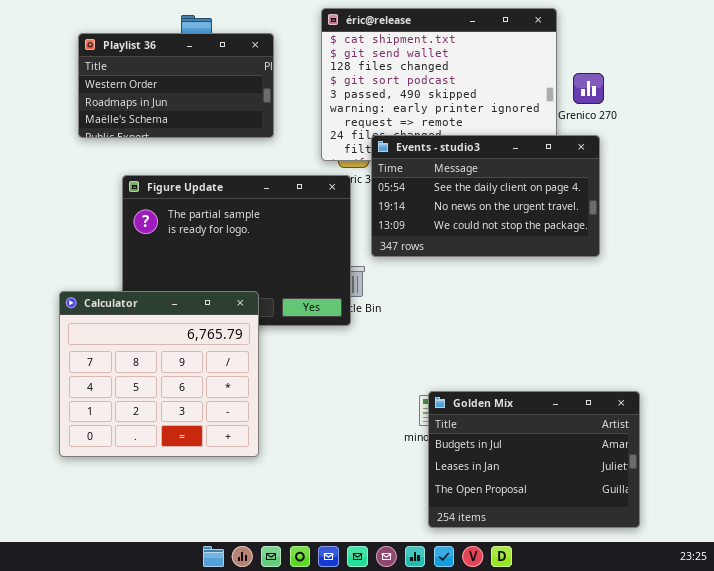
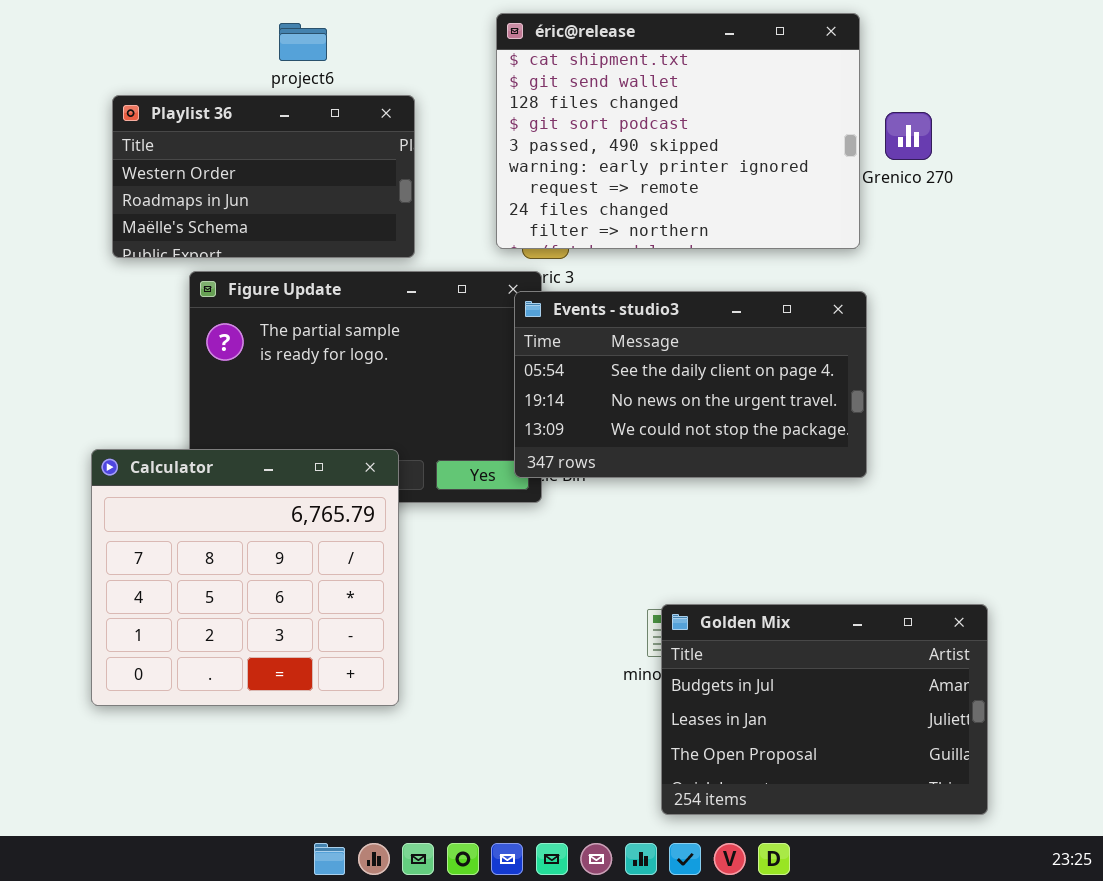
Playlist 36: [78,33,274,138] -> [112,95,415,258], moved
Events - studio3: [371,135,600,257] -> [514,291,867,478], moved

